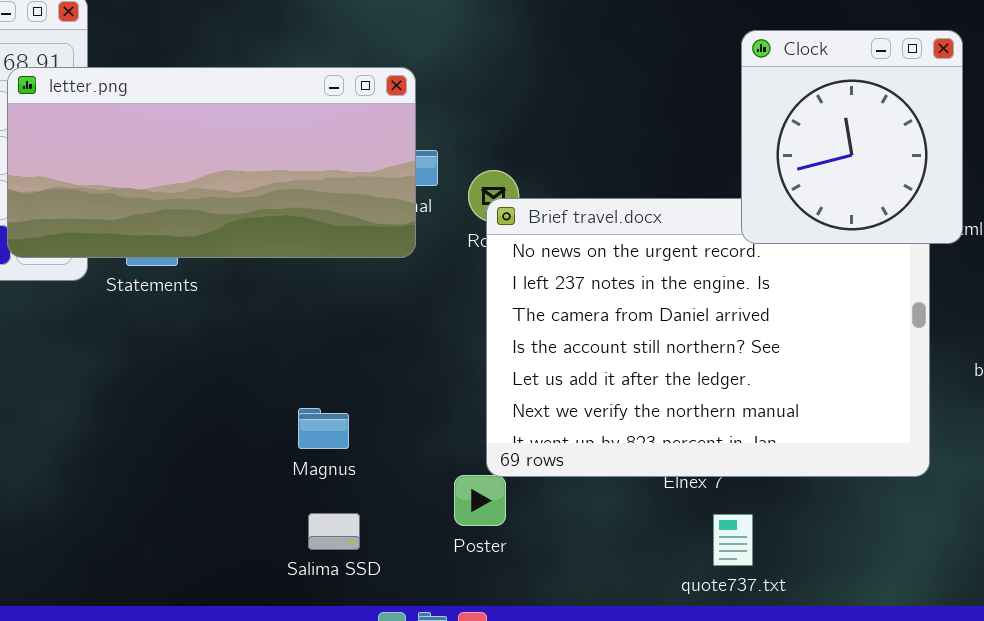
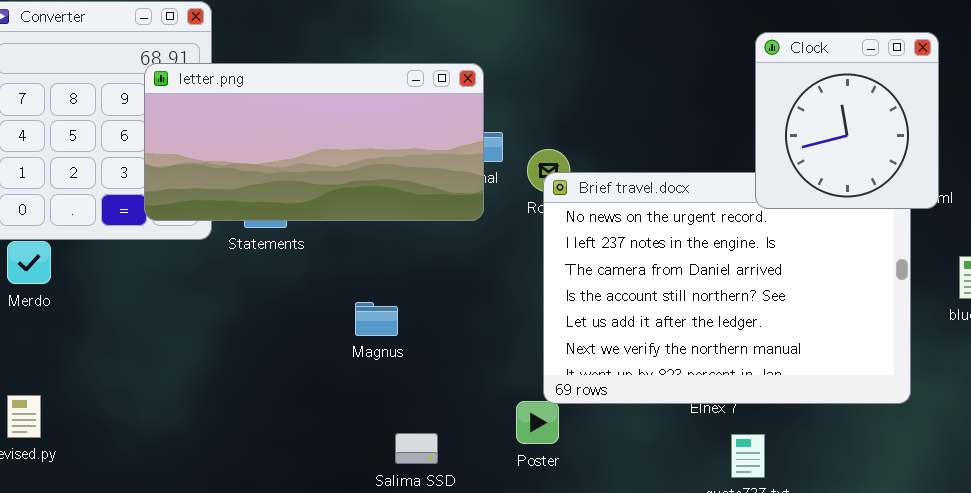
Magnus: [298,408,349,449] -> [355,302,398,336], moved

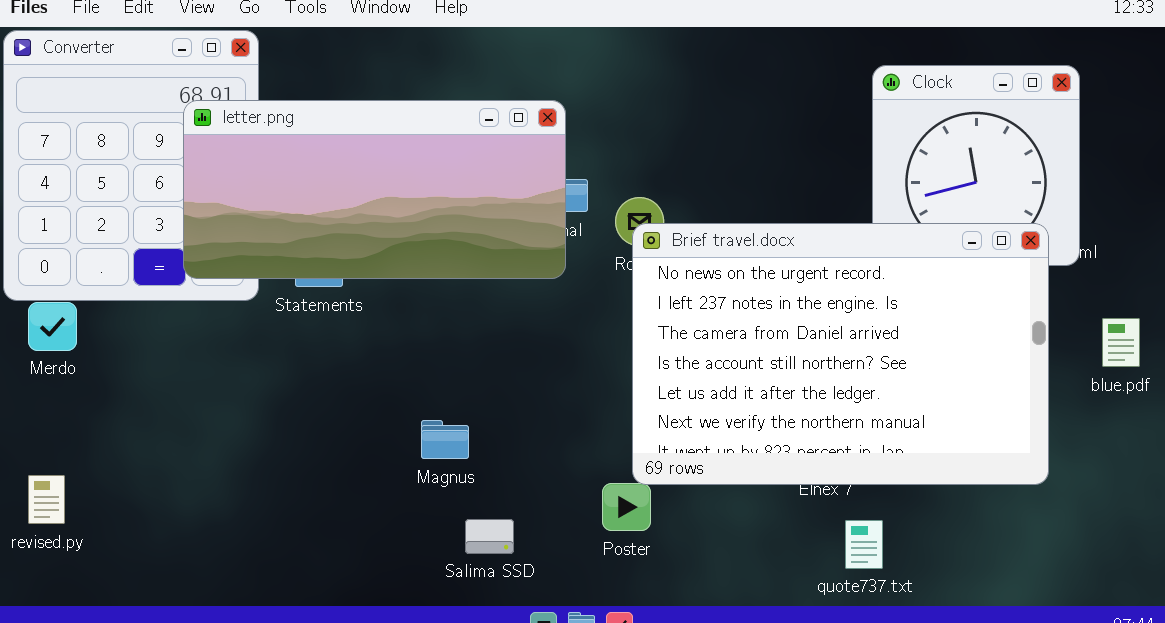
Brief travel.docx: [543,172,911,404] -> [632,223,1049,485], raised
Magnus: [355,302,398,336] -> [421,420,469,459], moved

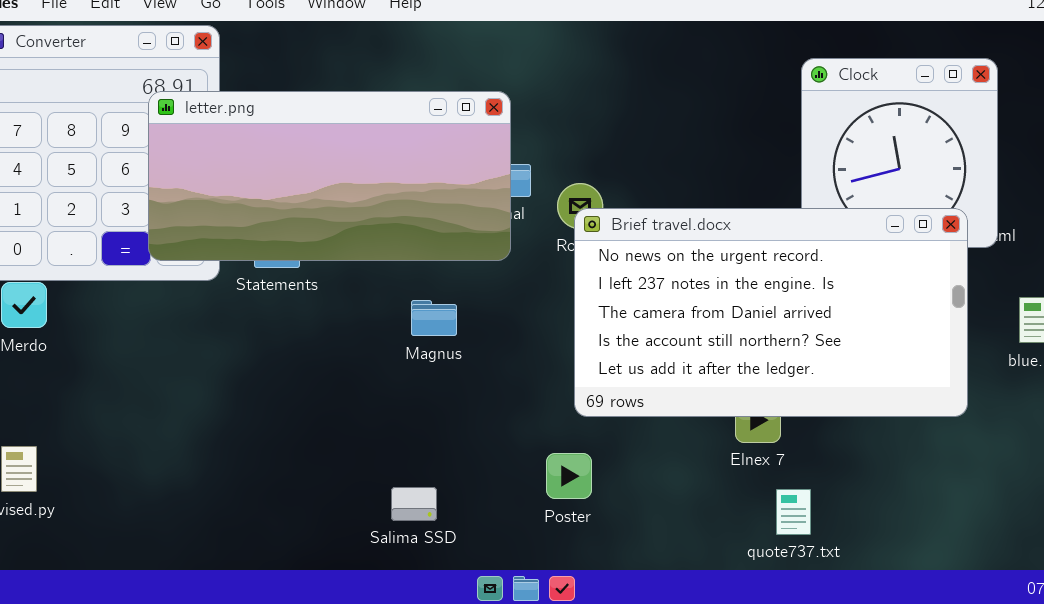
Brief travel.docx: [632,223,1049,485] -> [574,208,968,417], resized
Magnus: [421,420,469,459] -> [411,300,457,336], moved
Salima SSD: [465,519,514,554] -> [391,487,437,521], moved

